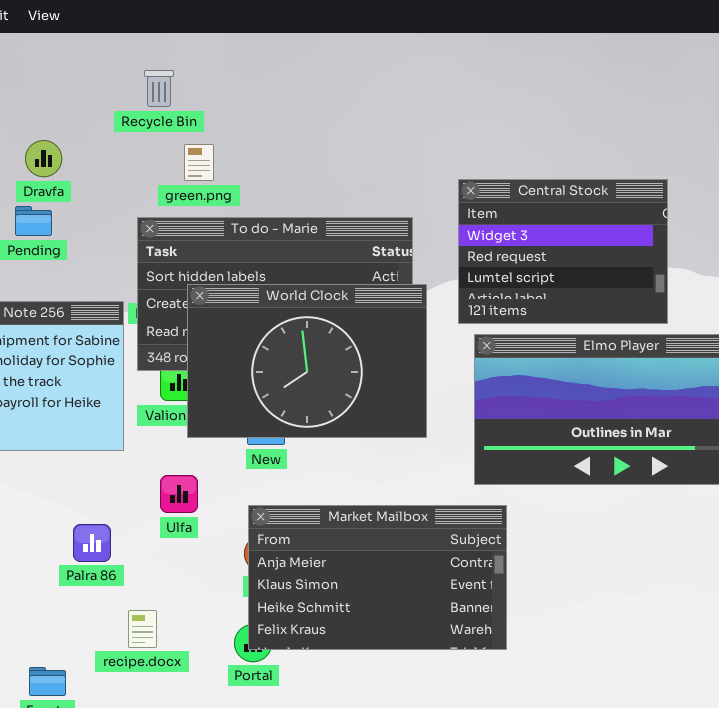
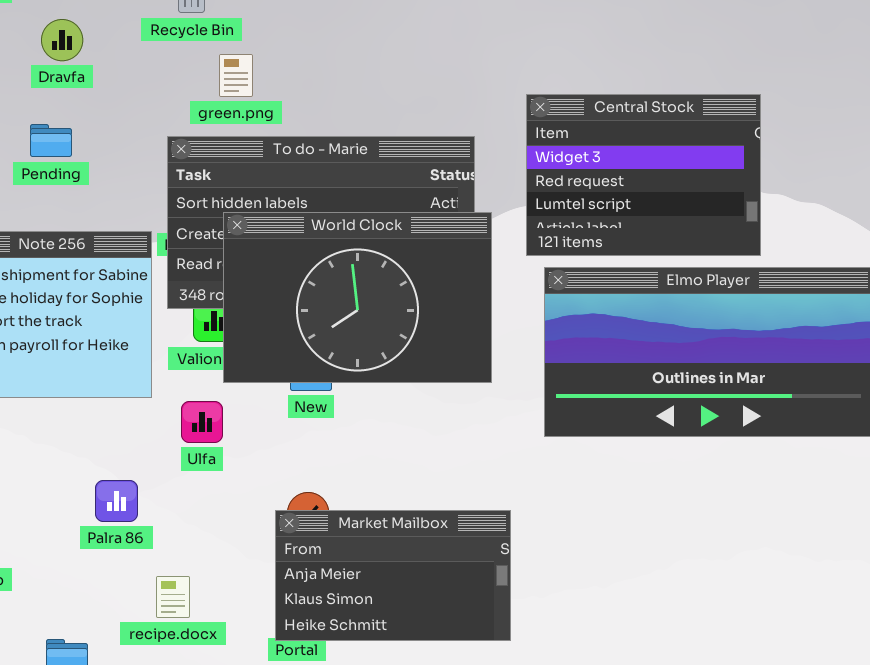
Dravfa: [25,140,62,177] -> [41,19,83,61], moved
Ulfa: [160,475,198,513] -> [181,401,223,443], moved
Market Mailbox: [248,505,507,650] -> [275,510,511,641], moved, resized

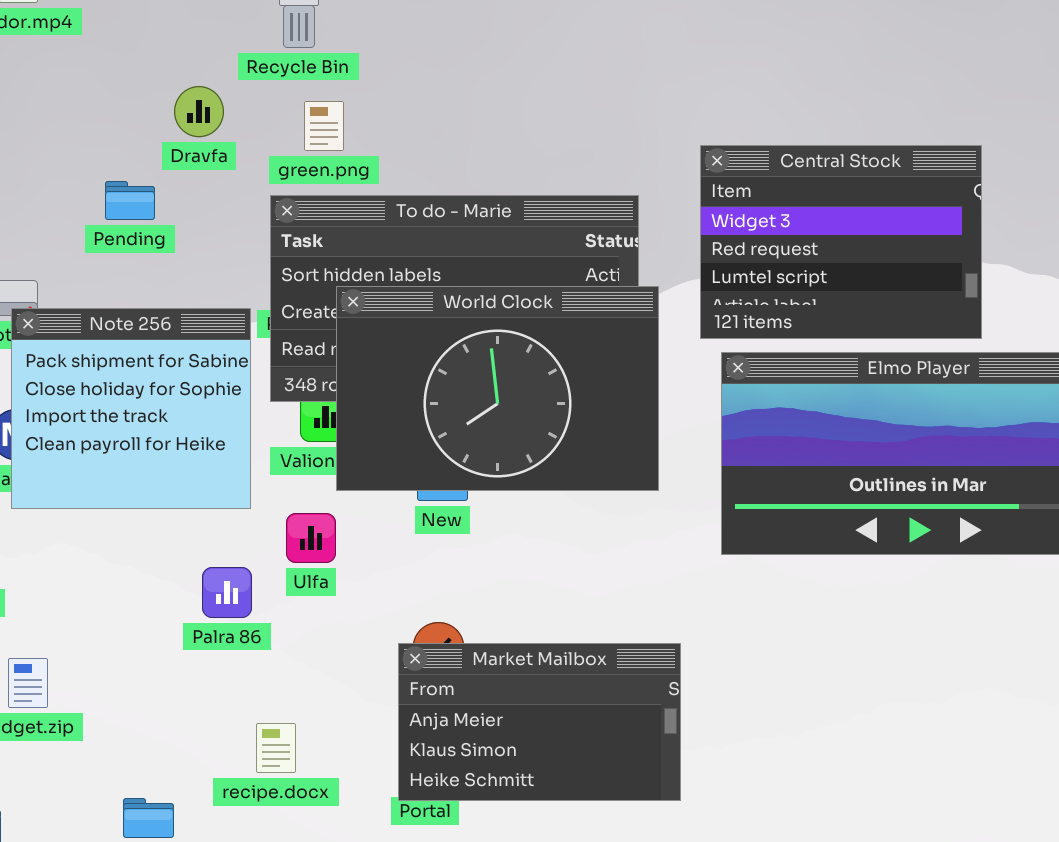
Dravfa: [41,19,83,61] -> [174,86,224,137], moved
green.png: [219,54,253,97] -> [304,101,344,151], moved
Palra 86: [95,480,138,522] -> [202,567,252,618], moved

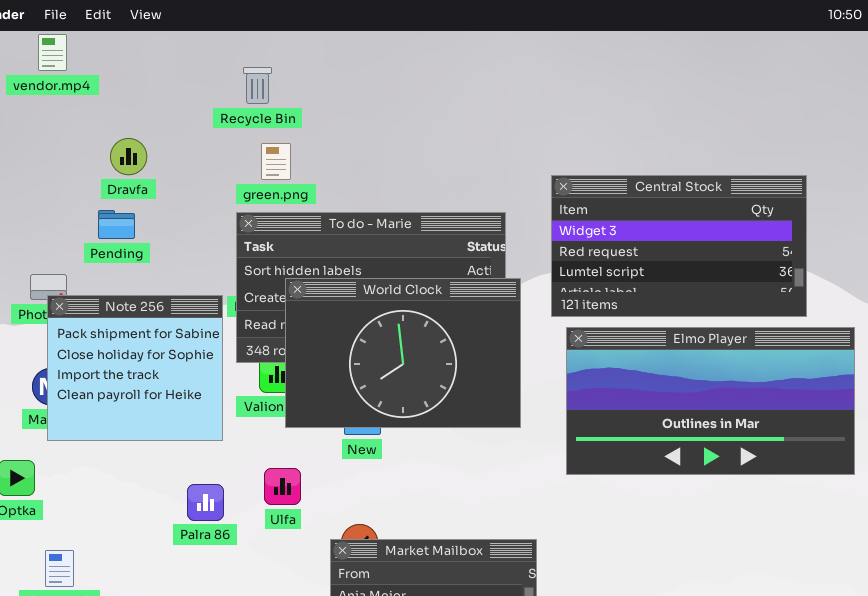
Dravfa: [174,86,224,137] -> [110,138,147,175], moved
Central Stock: [700,145,982,339] -> [551,175,807,317], resized
Pending: [105,181,155,220] -> [98,210,135,239], moved
Ulfa: [286,513,336,563] -> [264,468,301,505], moved

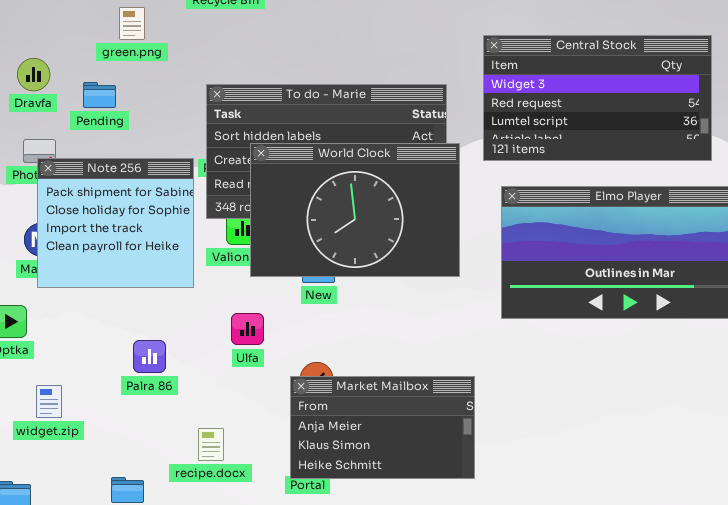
Dravfa: [110,138,147,175] -> [17,58,50,91], moved
green.png: [261,143,291,180] -> [119,7,145,40], moved
Central Stock: [551,175,807,317] -> [483,35,712,161], moved
Palra 86: [187,484,224,521] -> [133,340,166,373], moved

